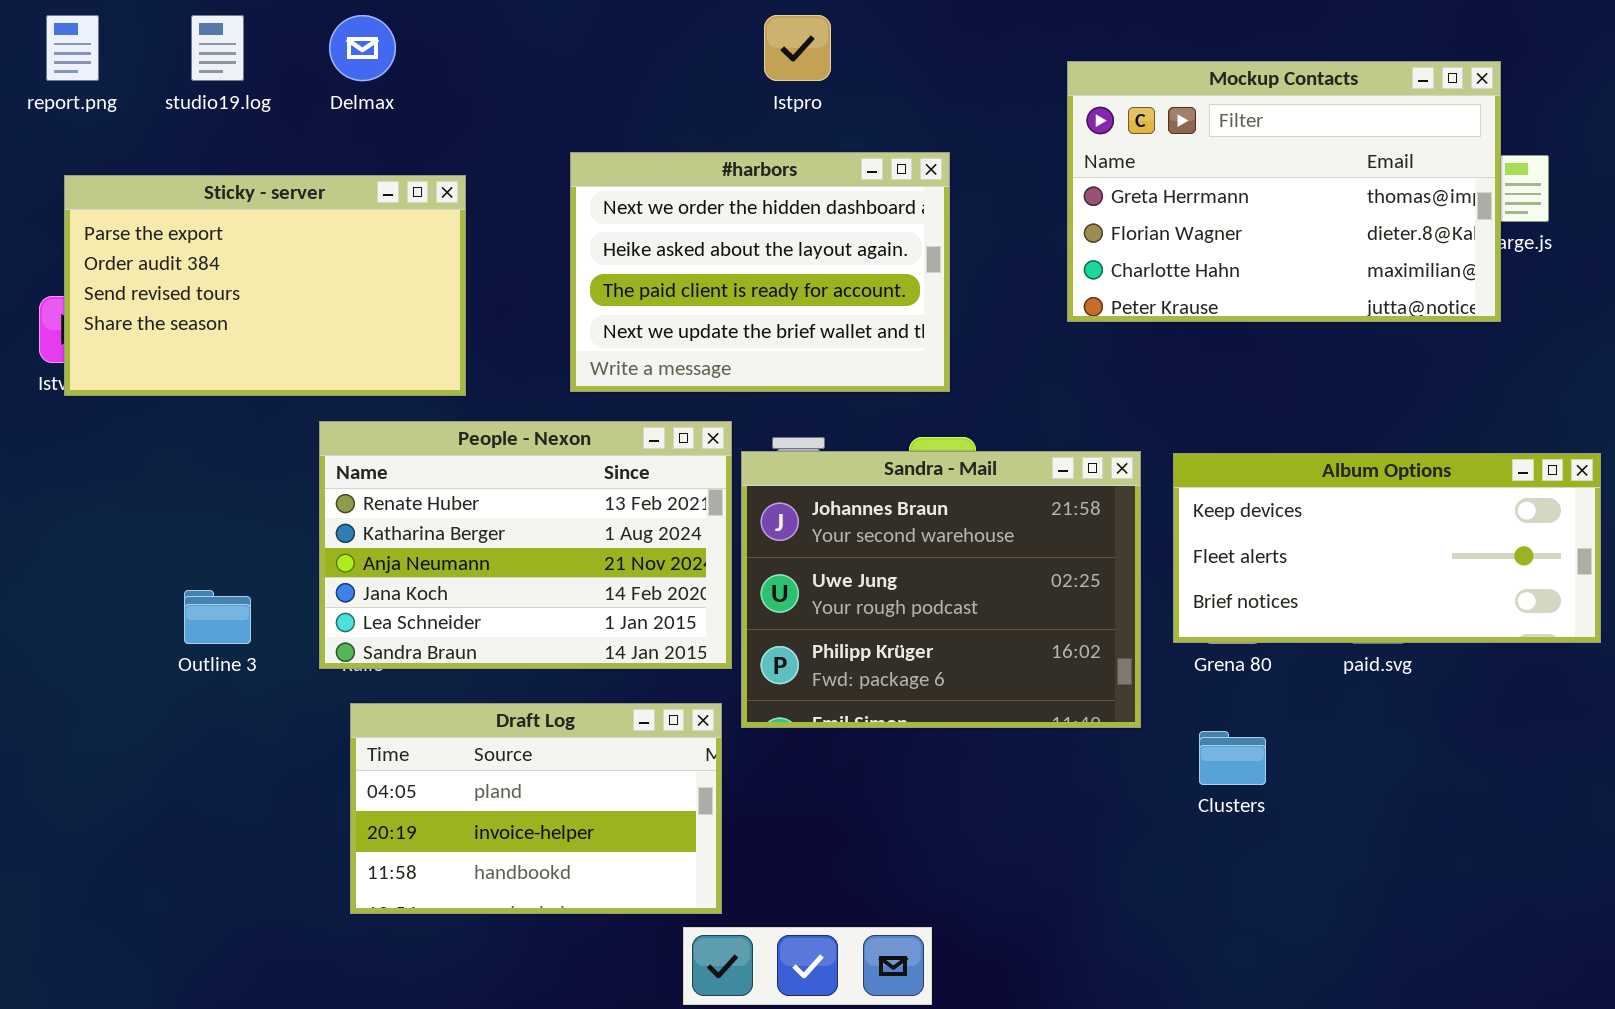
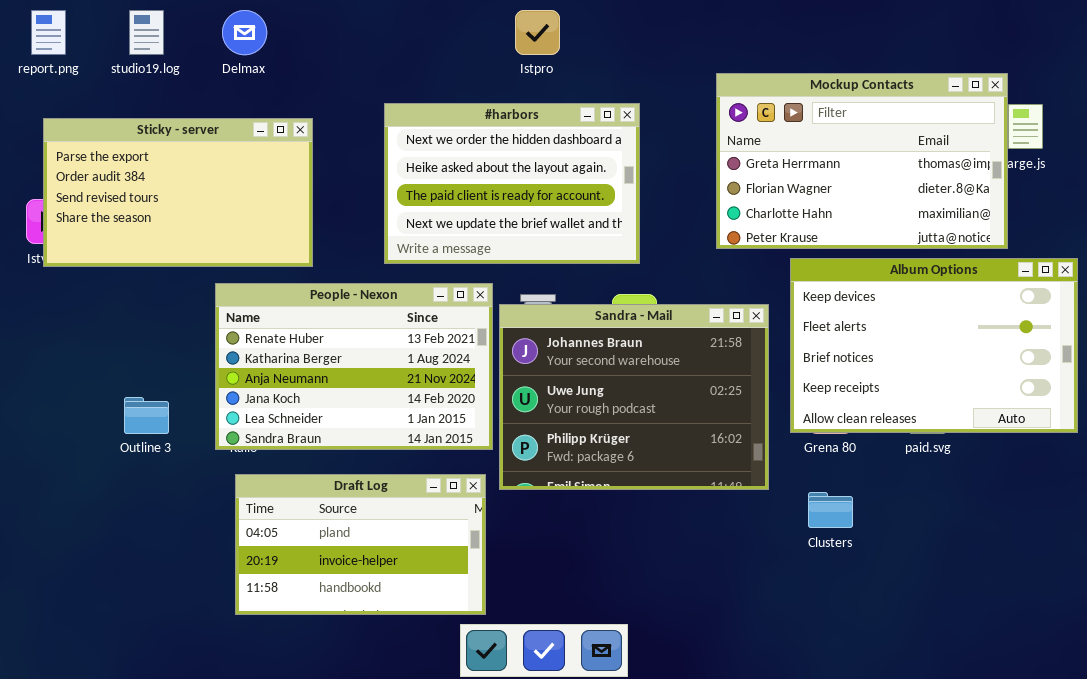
Mockup Contacts: [1067,61,1501,322] -> [716,73,1008,249], moved
Album Options: [1173,453,1601,643] -> [790,258,1078,433], resized

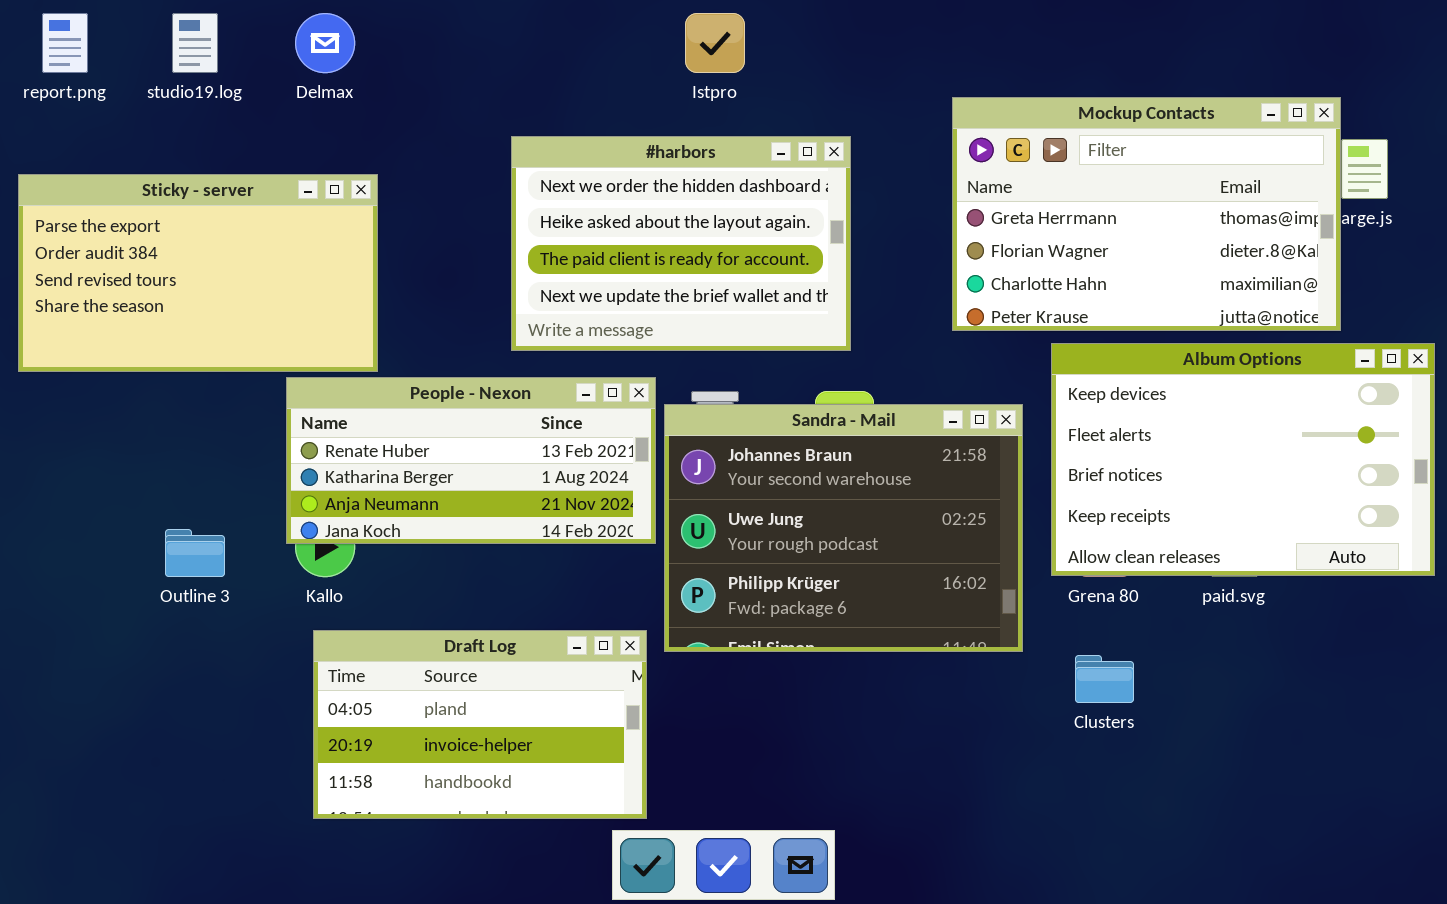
Sticky - server: [43,118,313,267] -> [18,174,378,372], moved
People - Nexon: [215,283,493,450] -> [286,377,656,544], resized

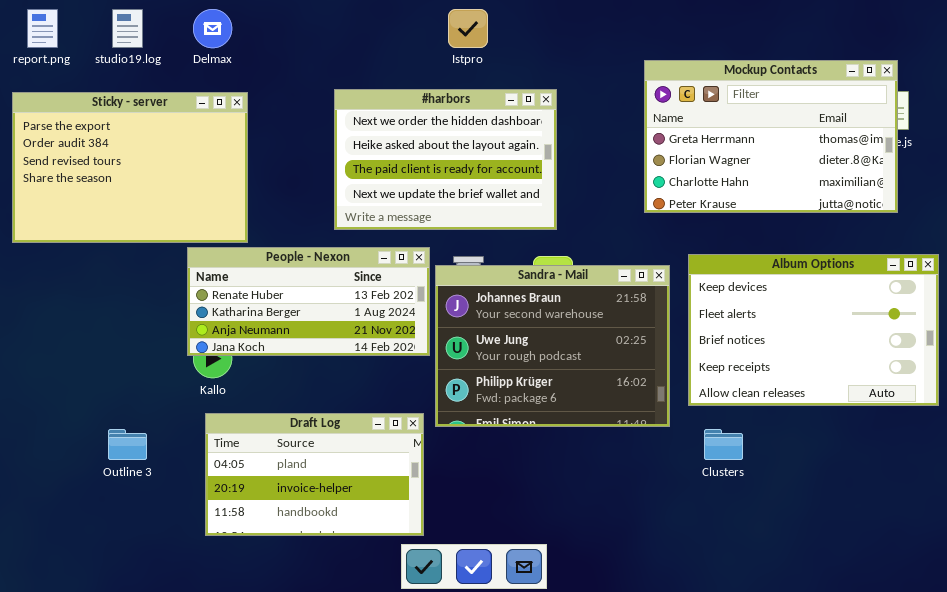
Mockup Contacts: [952,97,1341,331] -> [644,60,898,213], moved
Sticky - server: [18,174,378,372] -> [12,92,248,243], resized
Album Options: [1051,343,1435,576] -> [688,254,939,406], moved
Outline 3: [165,529,225,577] -> [108,429,147,460], moved

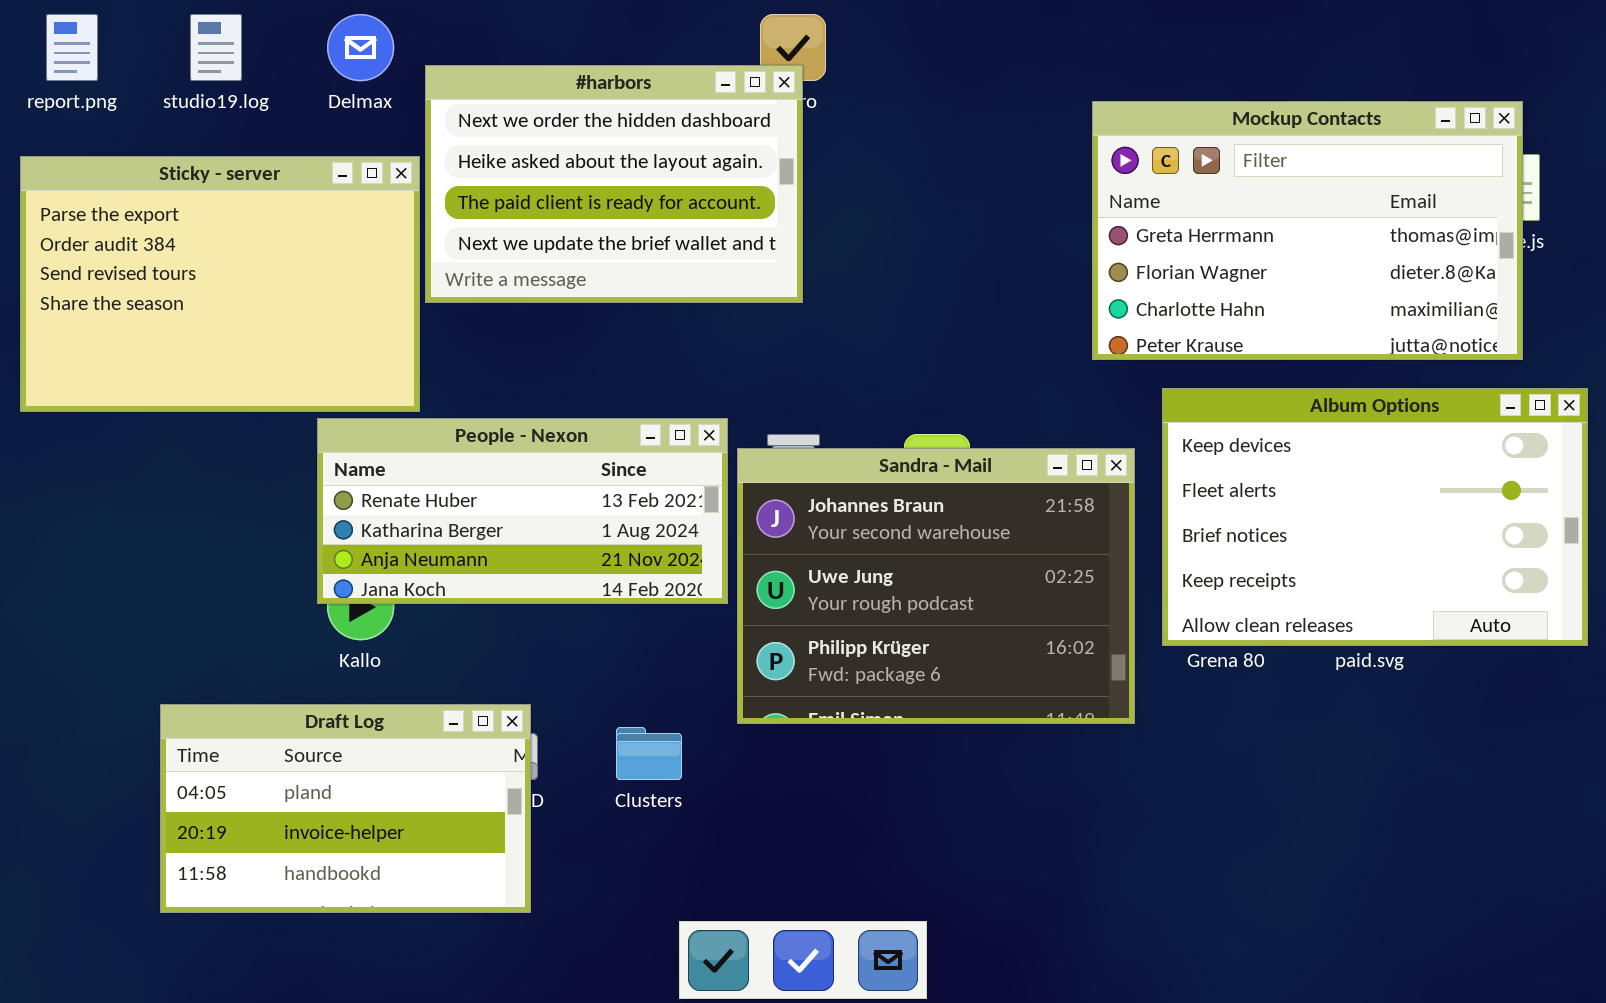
#harbors: [334,89,557,230] -> [425,65,803,303], moved
Album Options: [688,254,939,406] -> [1162,388,1588,646], moved
Draft Log: [205,413,424,536] -> [160,704,531,913], moved
Clusters: [704,429,743,460] -> [616,727,682,780], moved

